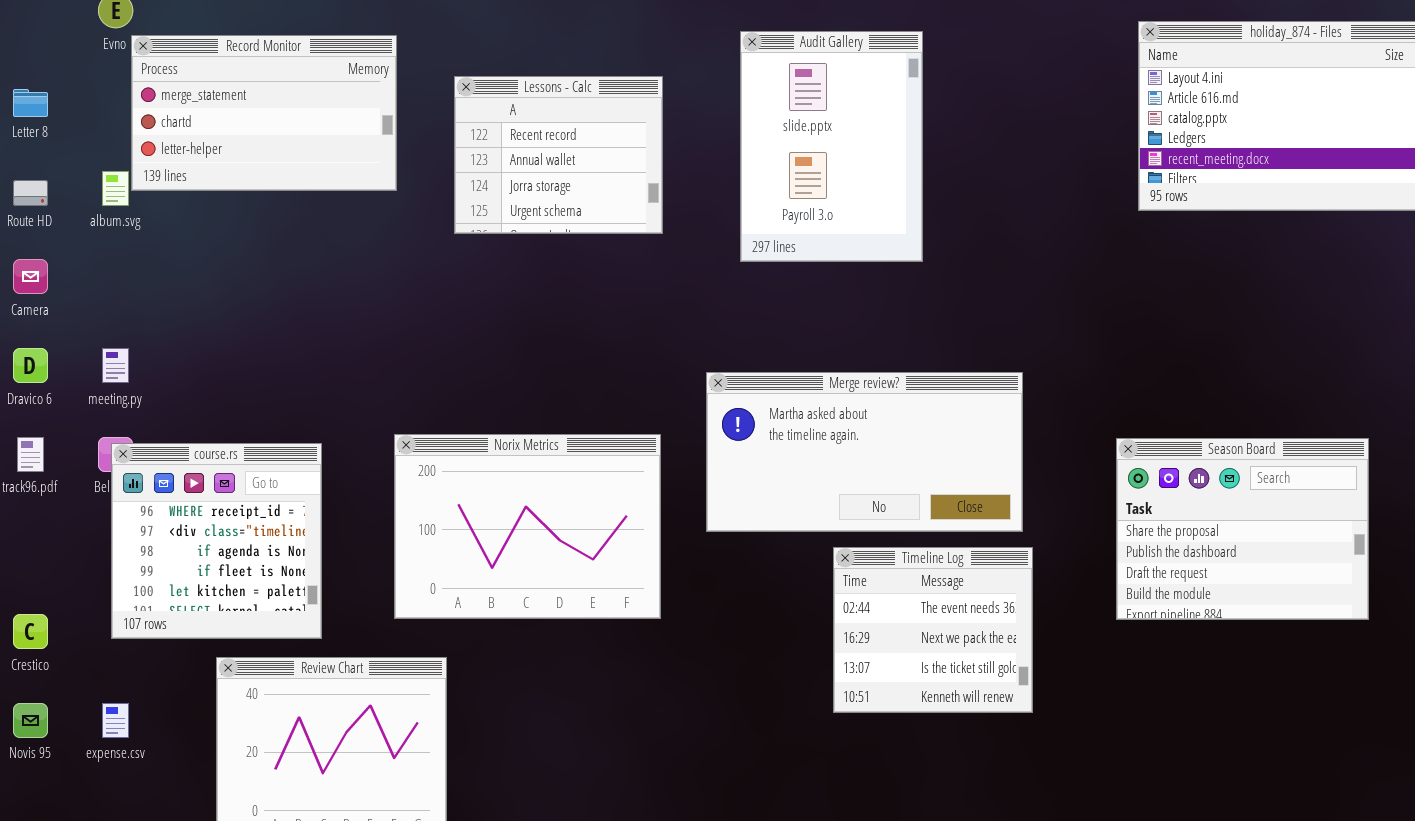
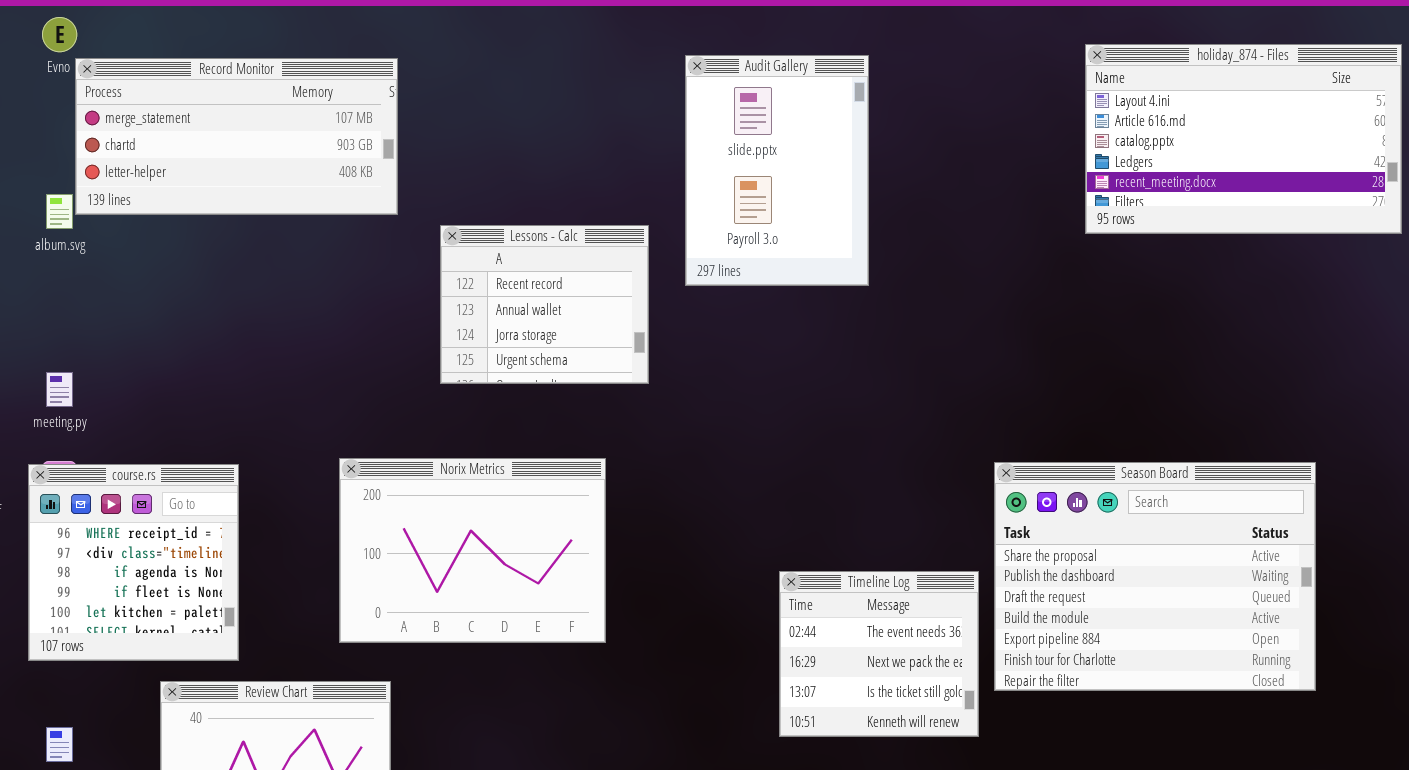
Record Monitor: [131,35,397,191] -> [75,58,398,215], resized
Lessons - Calc: [454,76,663,234] -> [440,225,649,384], moved
Merge review?: [706,372,1023,532] -> none, closed
Season Board: [1116,438,1369,620] -> [994,462,1316,691], resized
course.rs: [111,443,322,639] -> [28,464,239,661], moved

